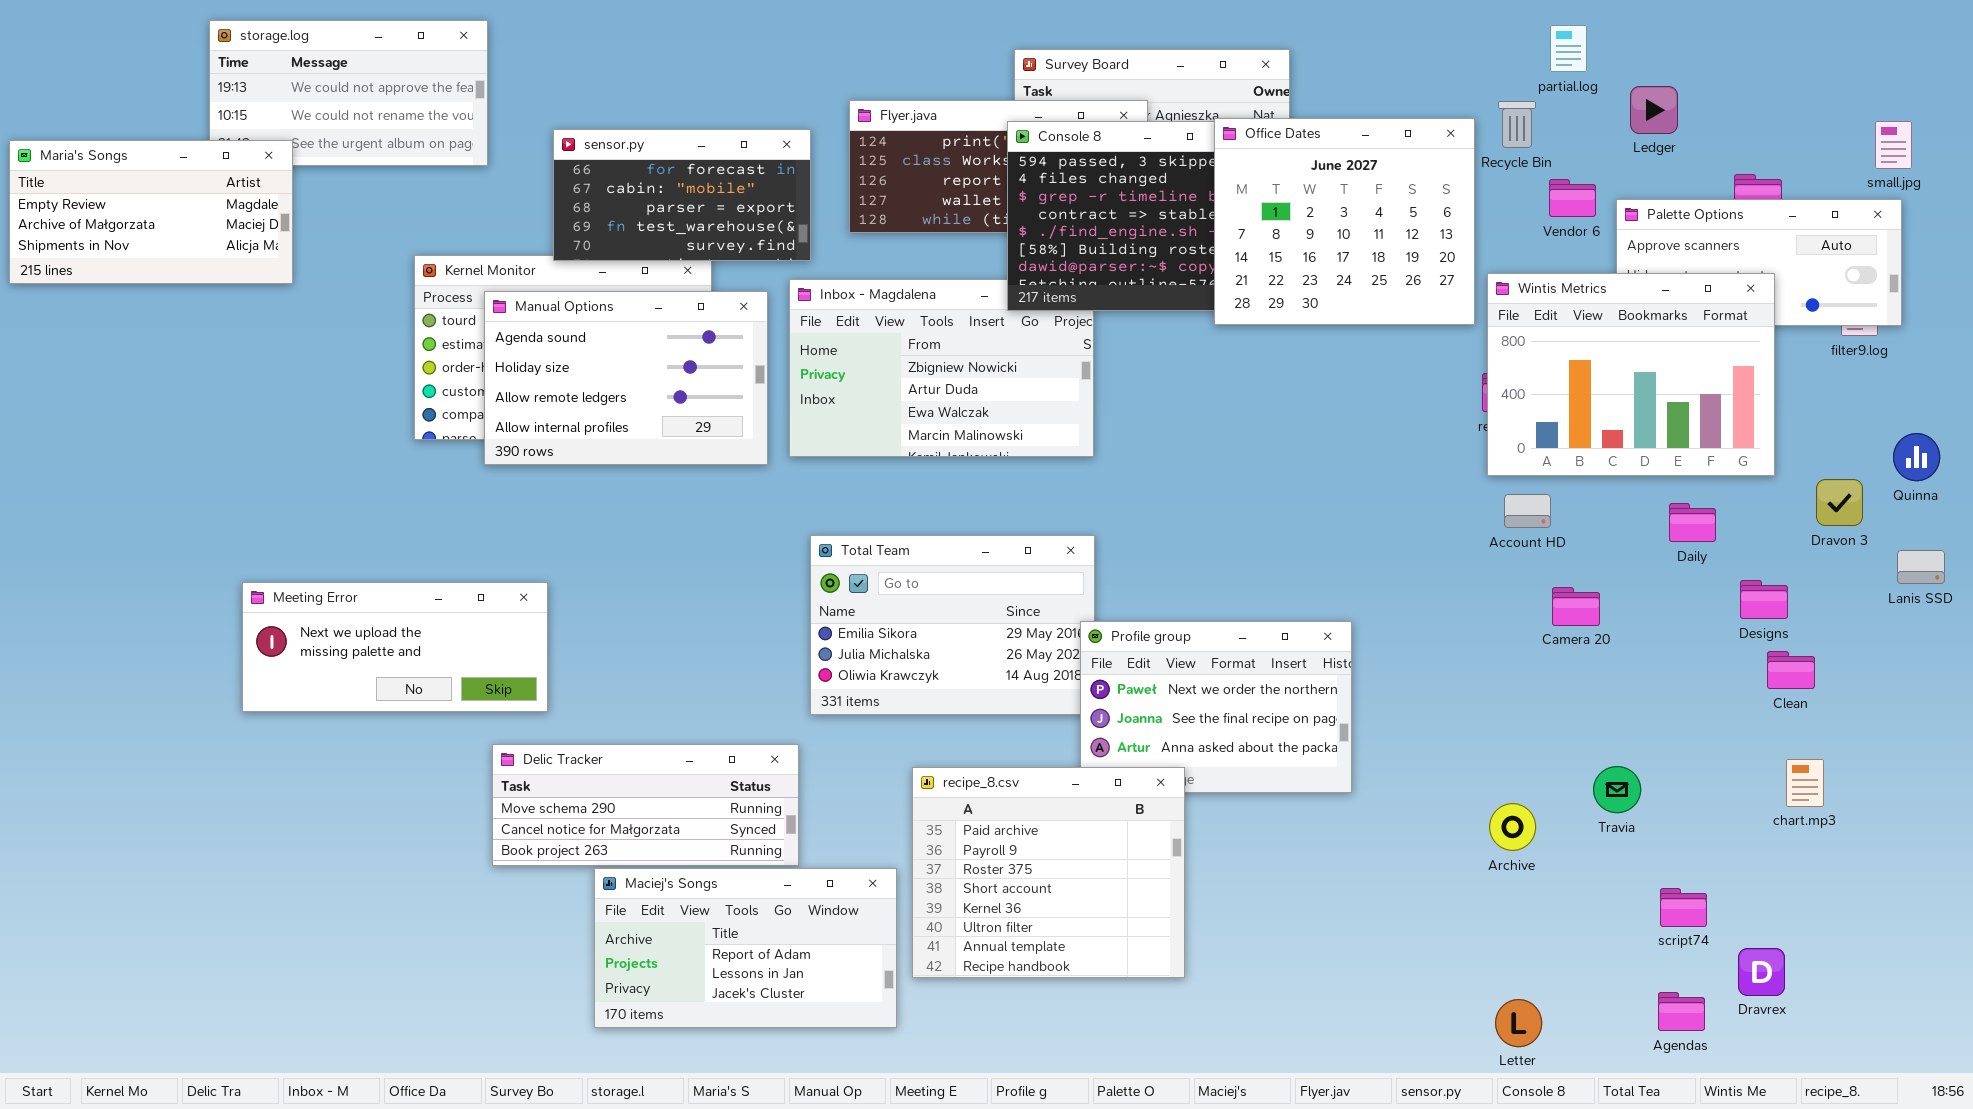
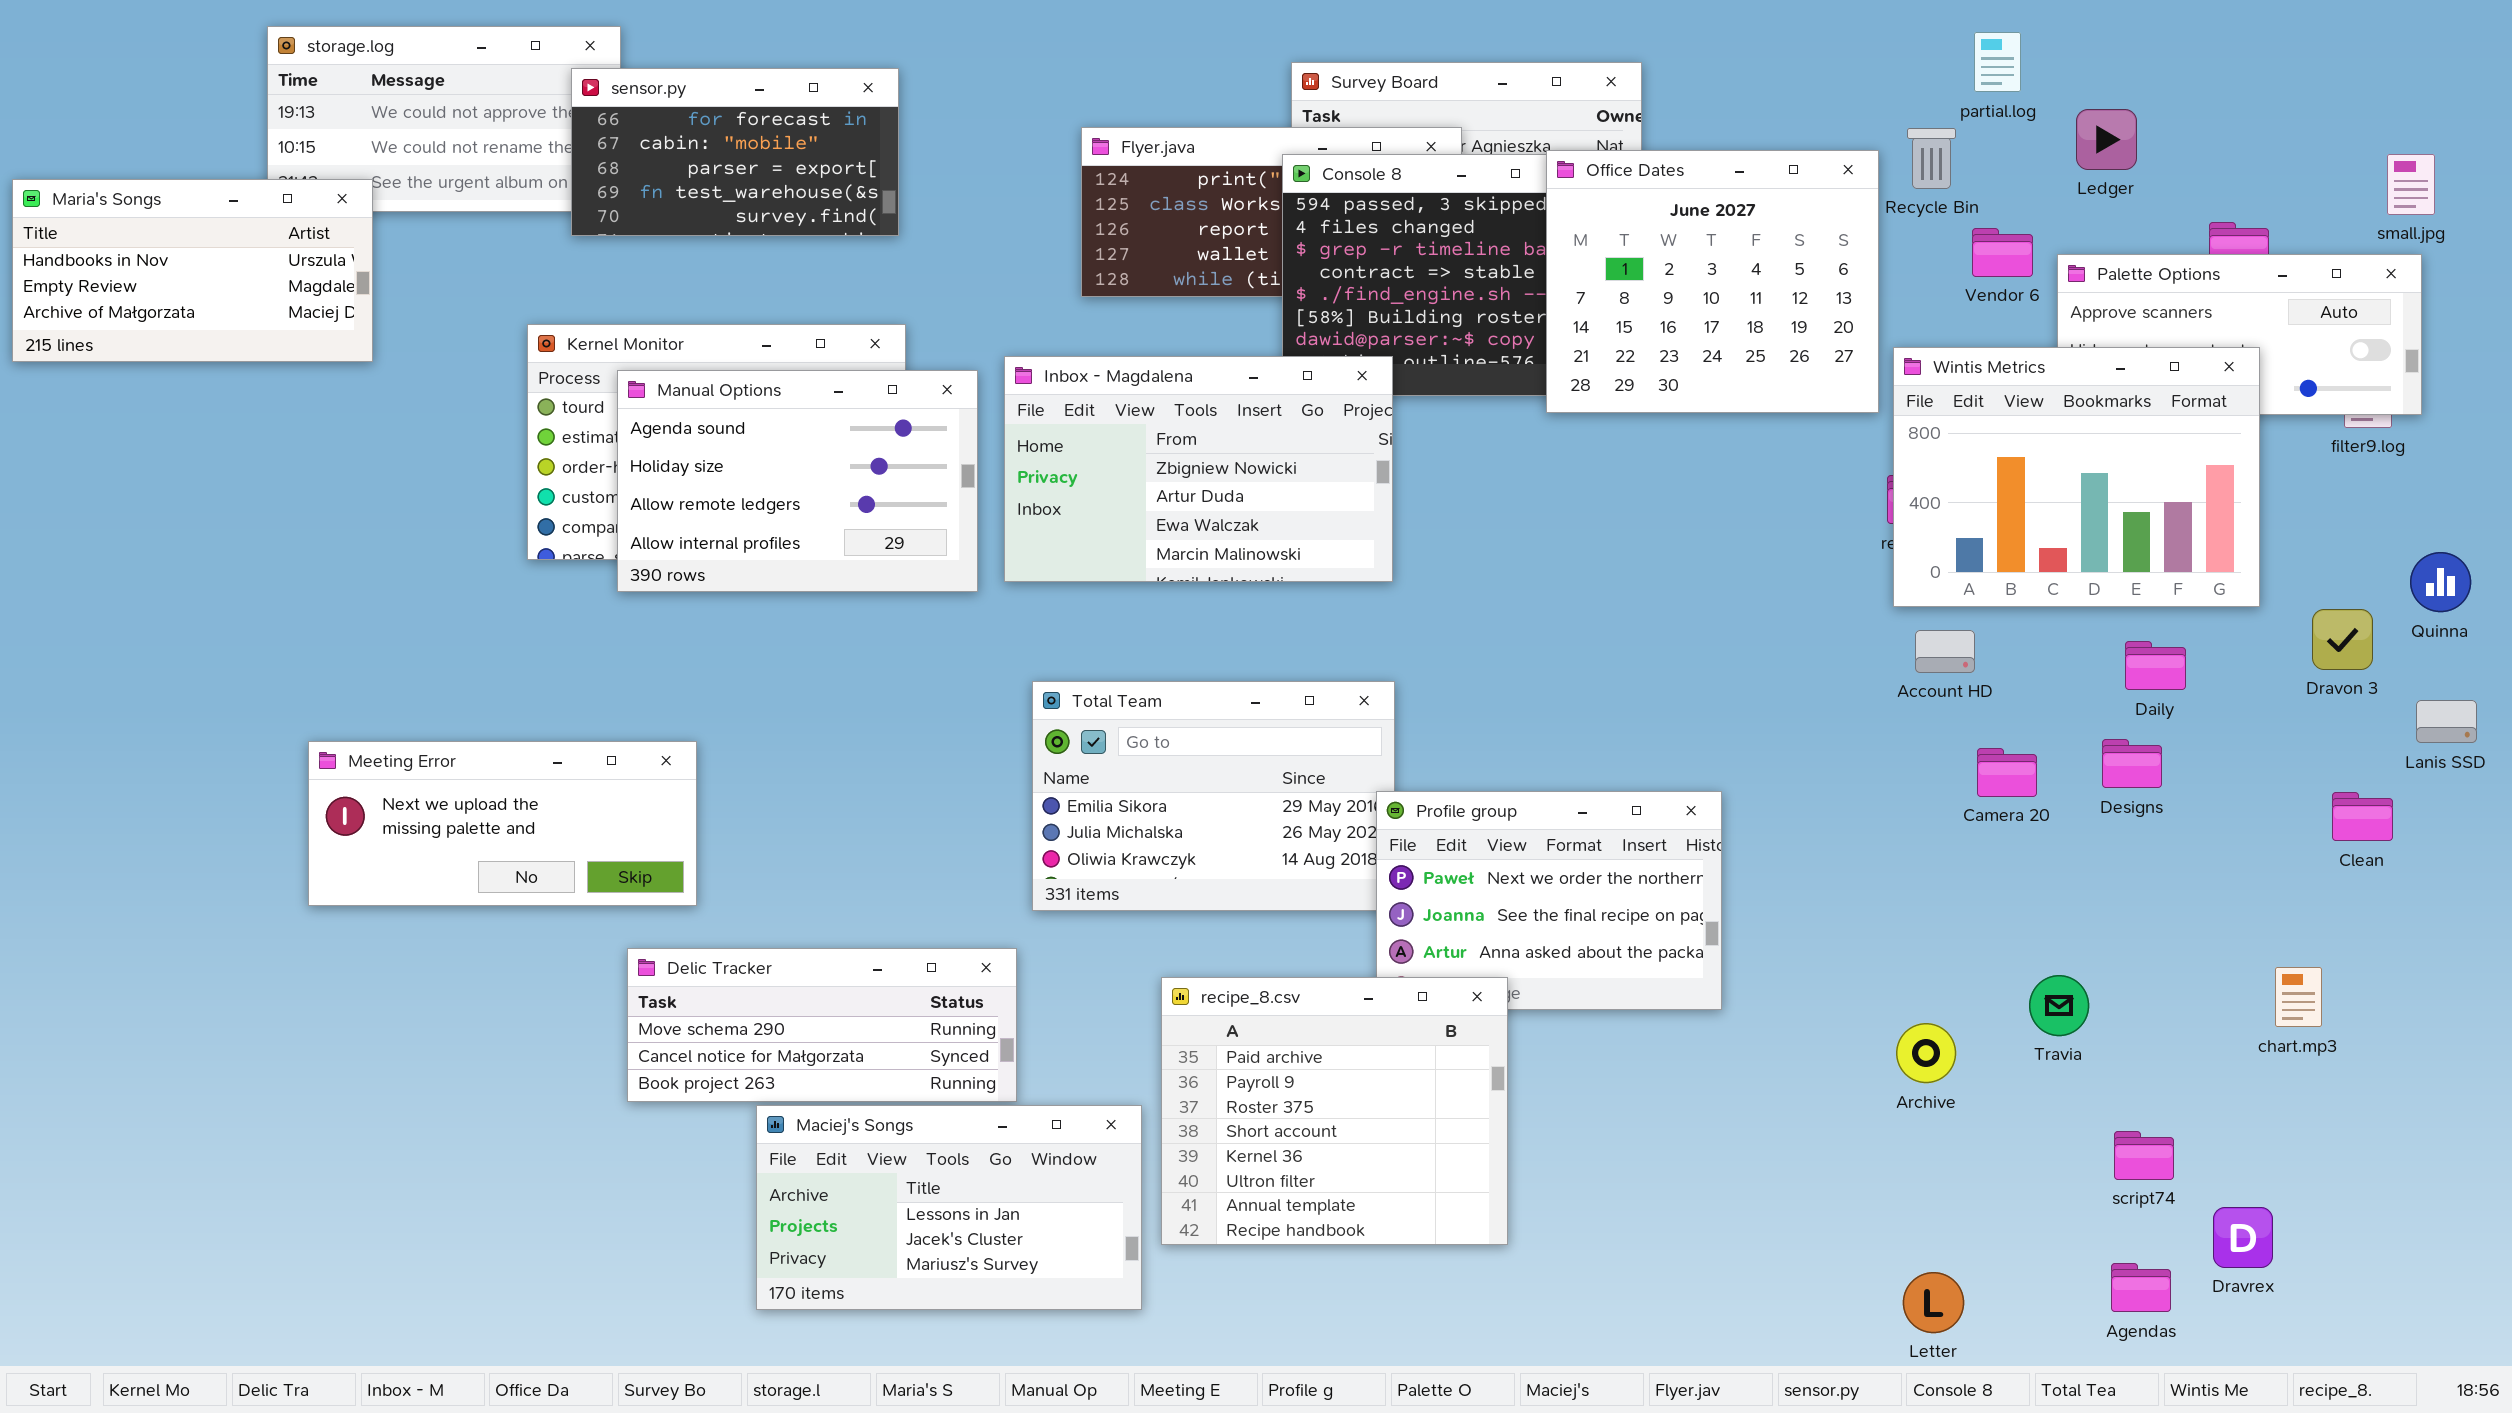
sensor.py: [553,129,811,261] -> [571,68,899,236], moved
Maria's Songs: [9,140,293,284] -> [12,179,373,362], scrolled up 1 row
Inbox - Magdalena: [789,279,1094,457] -> [1004,356,1393,582], raised
Designs: [1740,580,1788,619] -> [2102,739,2162,788], moved
Clean: [1767,651,1815,689] -> [2332,792,2393,841], moved
Maciej's Songs: [594,868,897,1028] -> [756,1105,1142,1310], scrolled down 1 row

